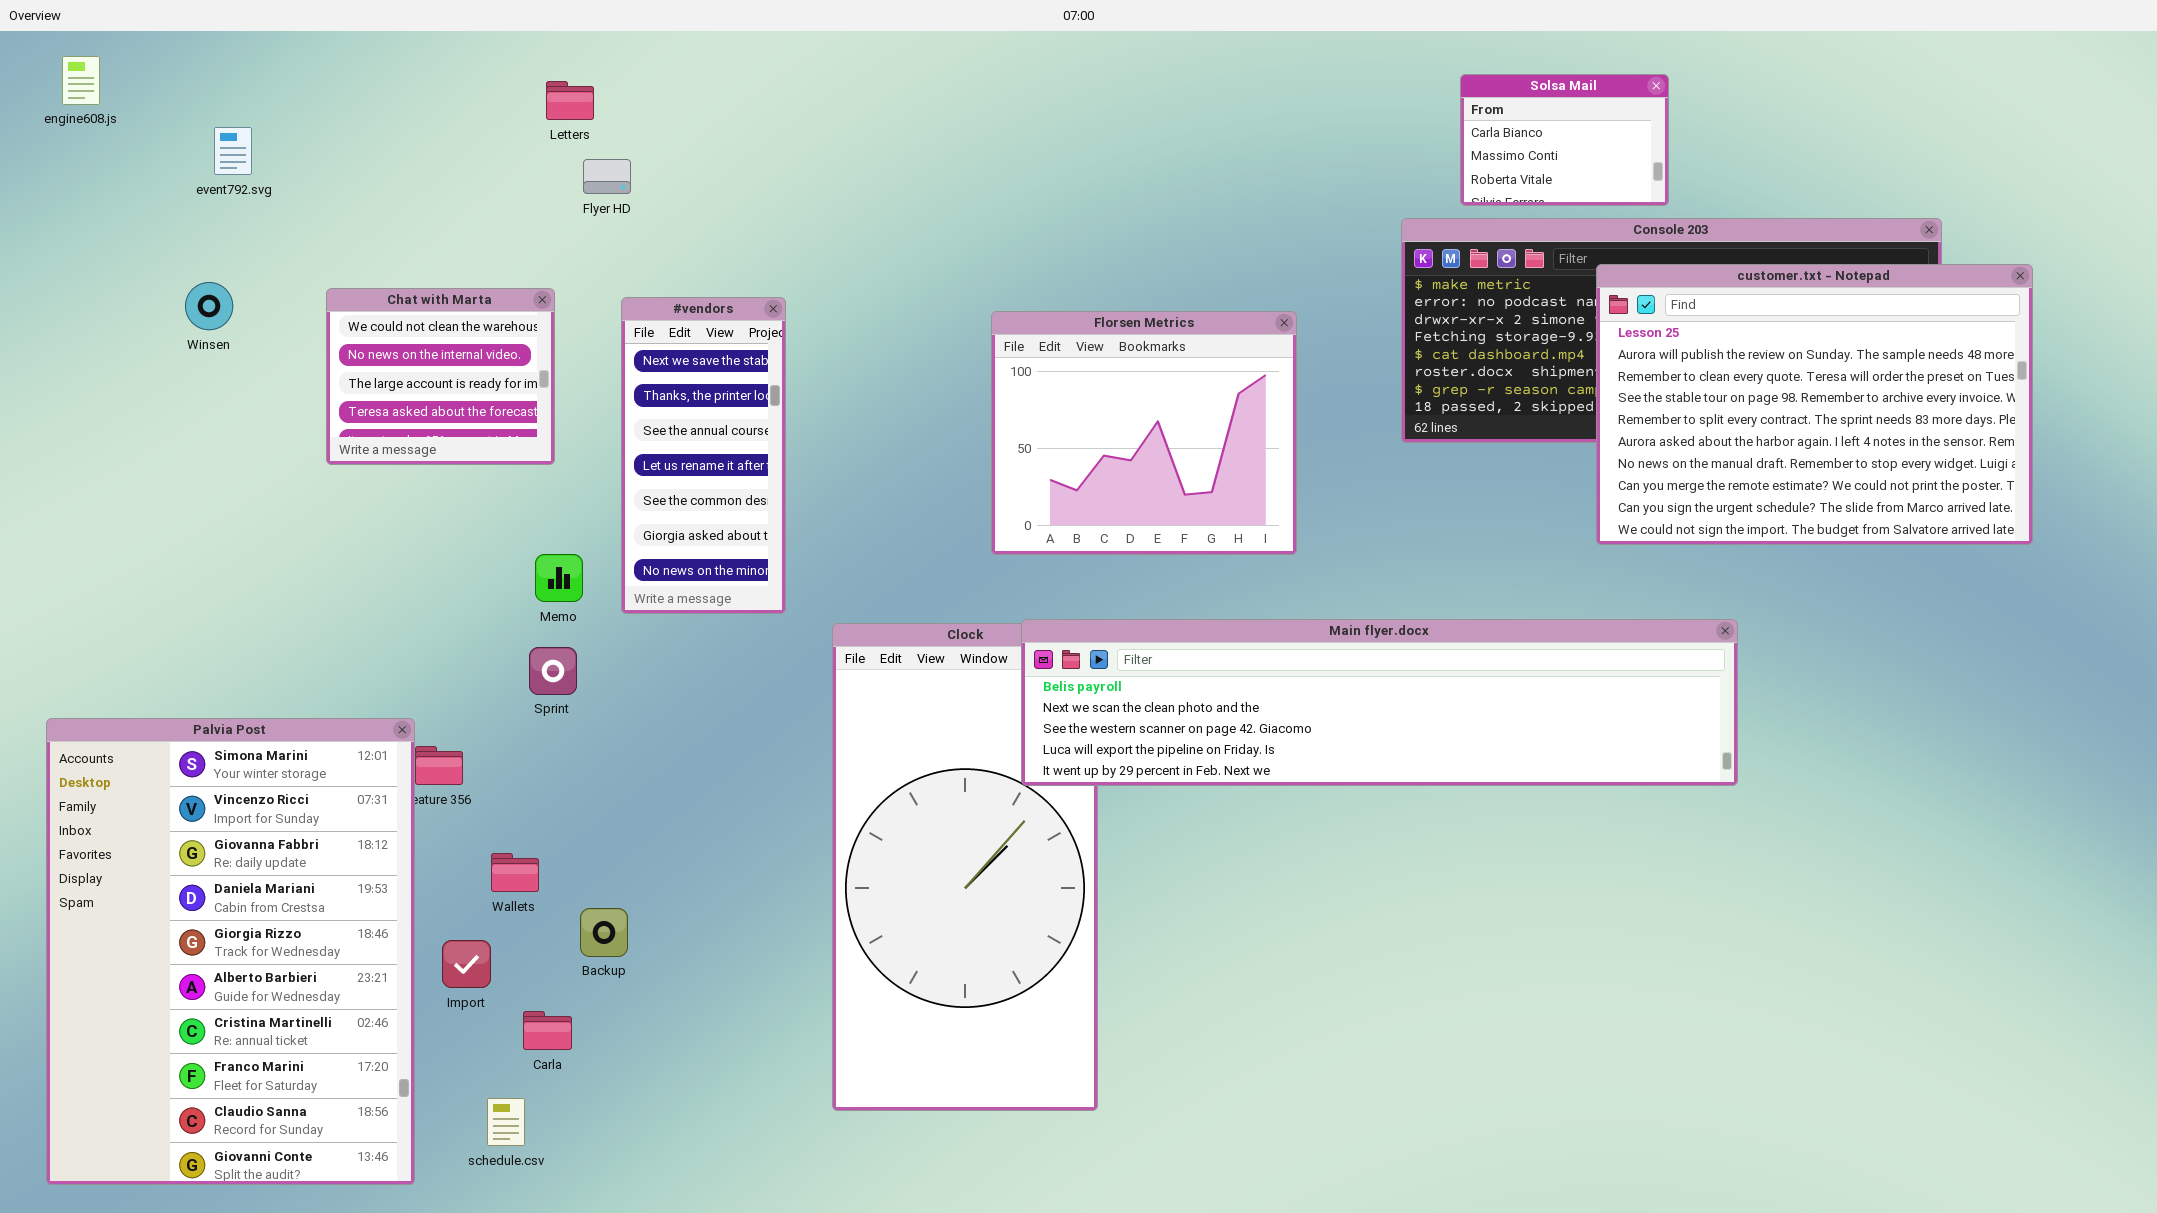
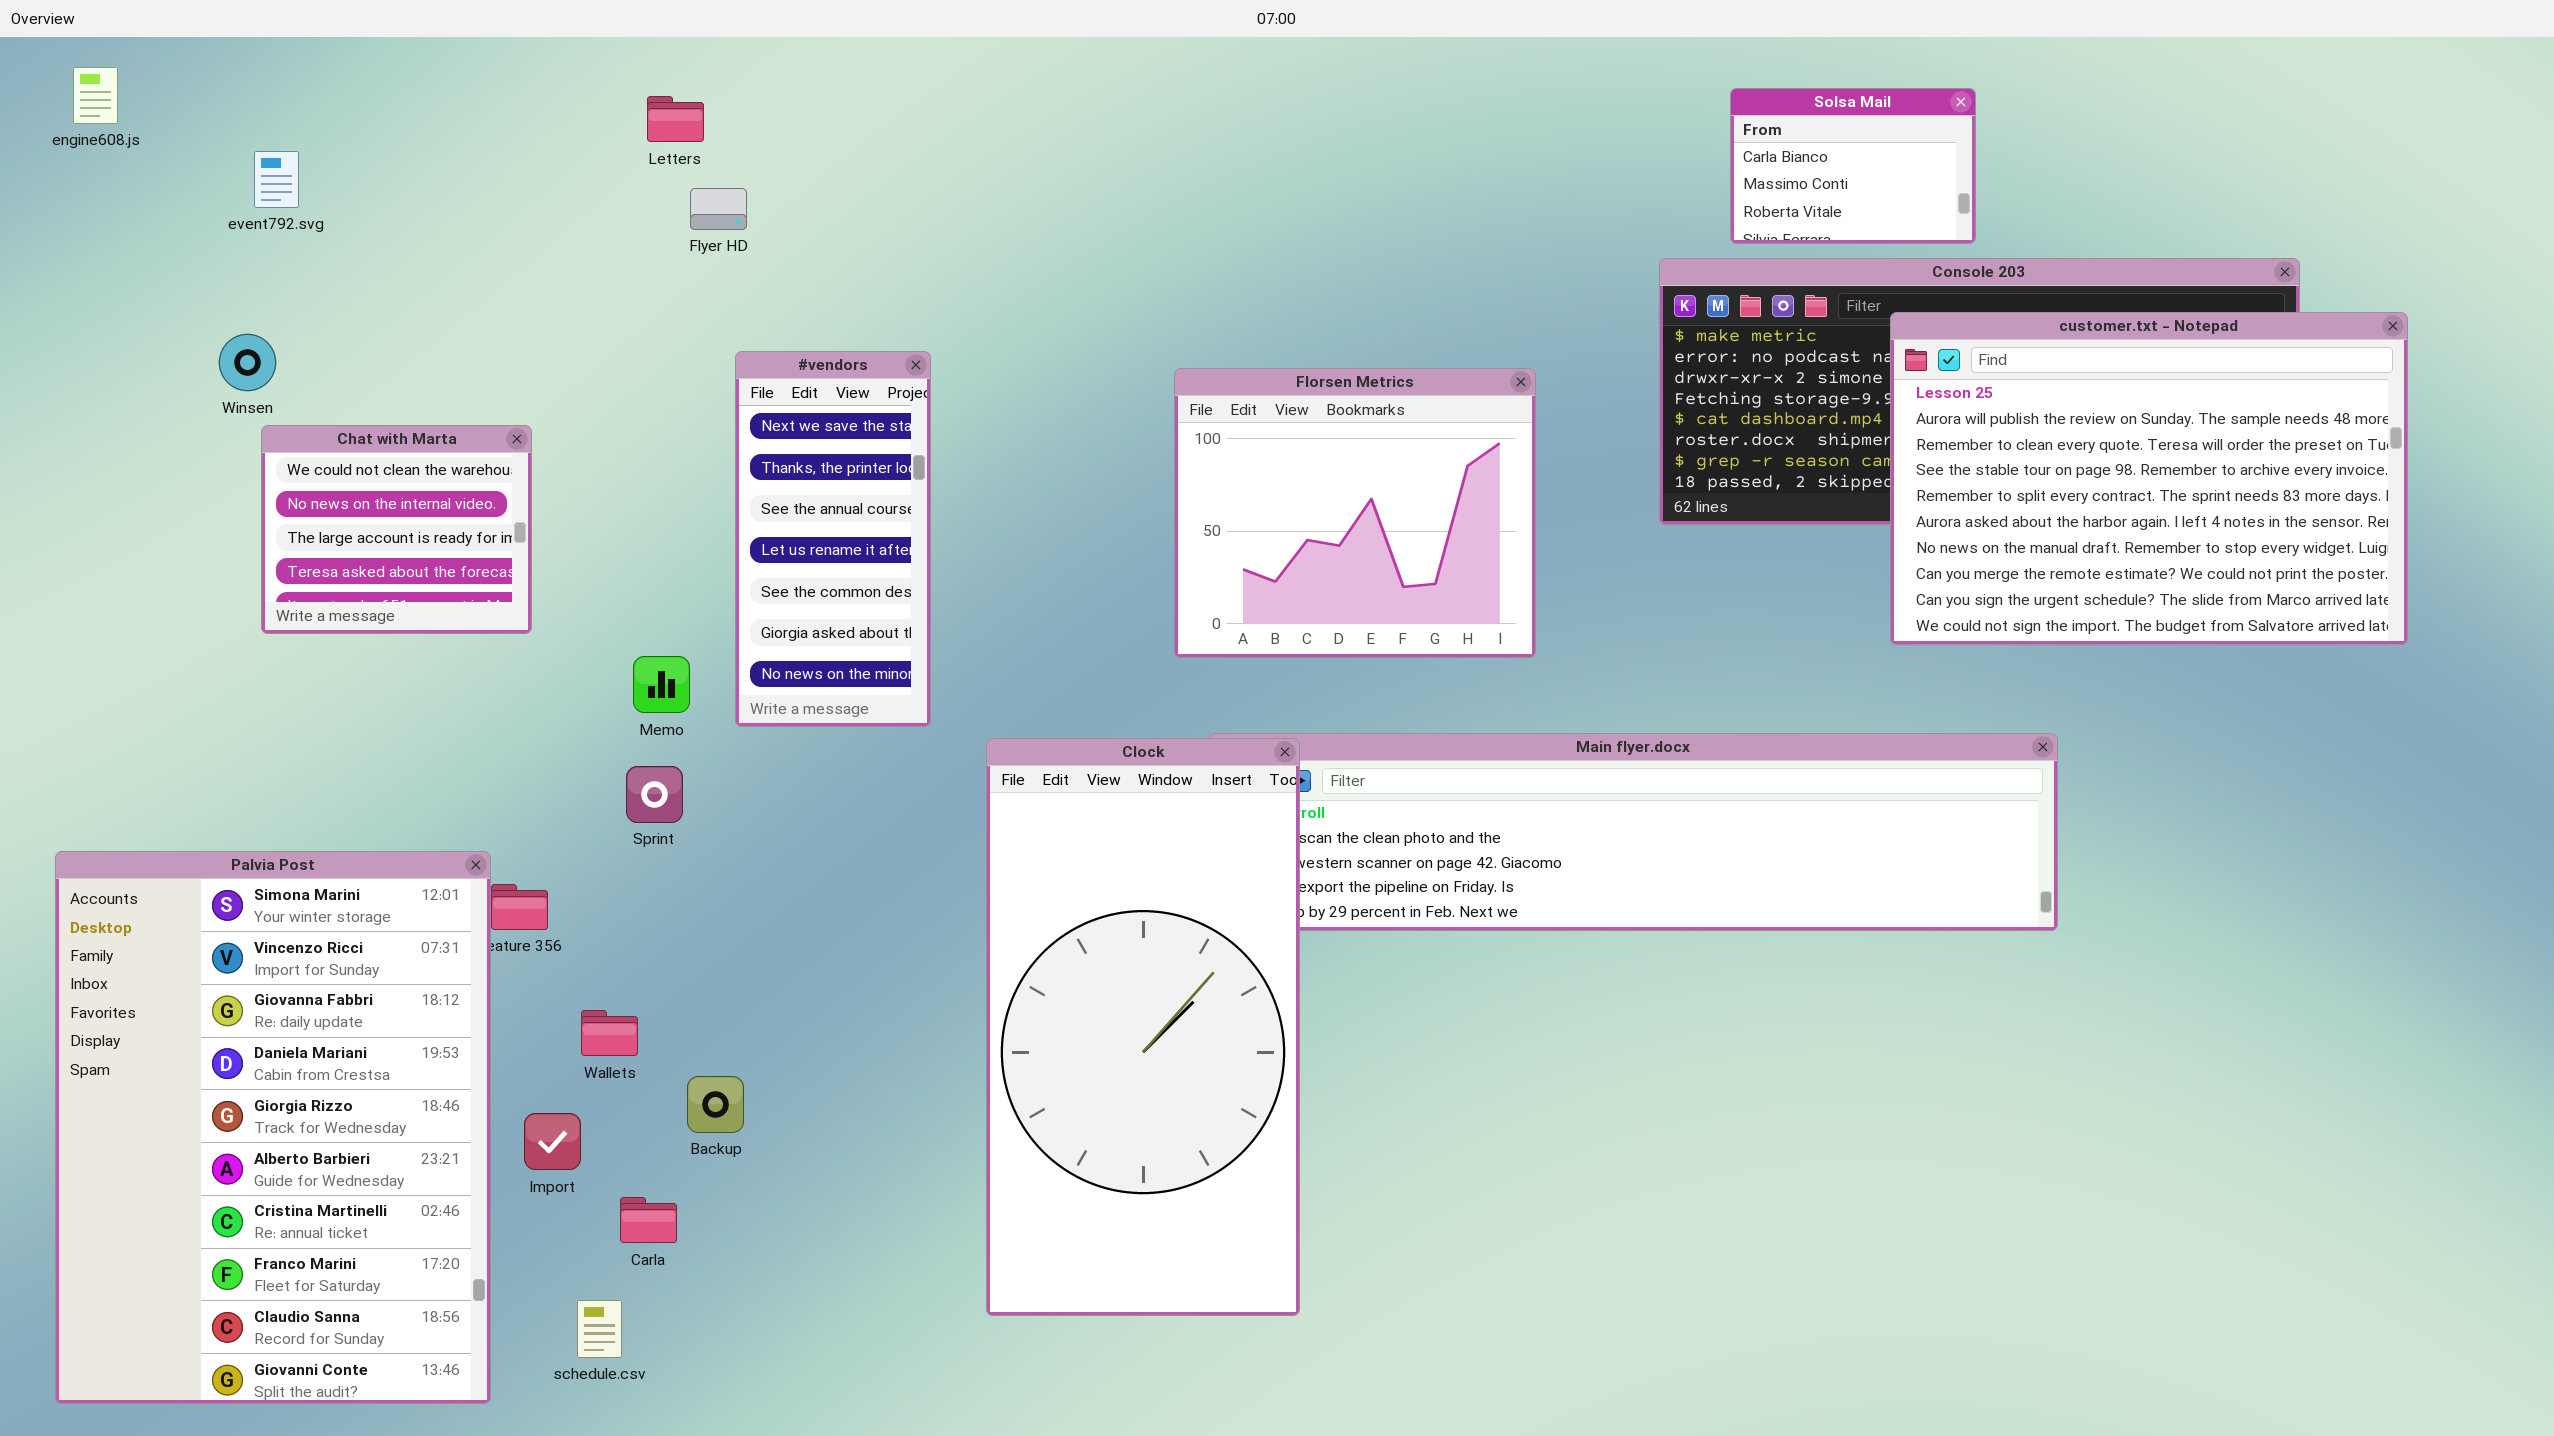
Chat with Marta: [326,288,555,465] -> [261,425,532,634], moved
Clock: [832,623,1098,1111] -> [986,738,1300,1316], raised

